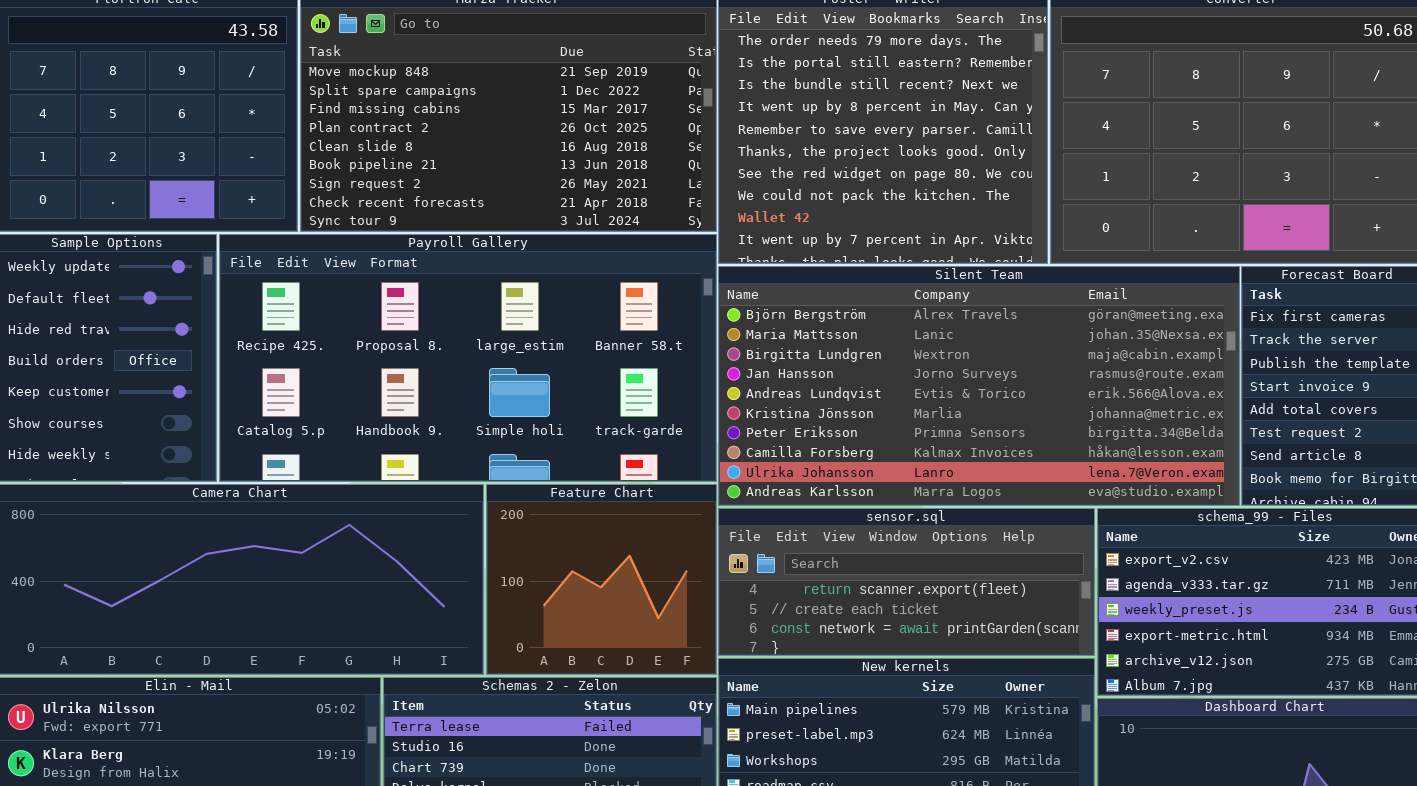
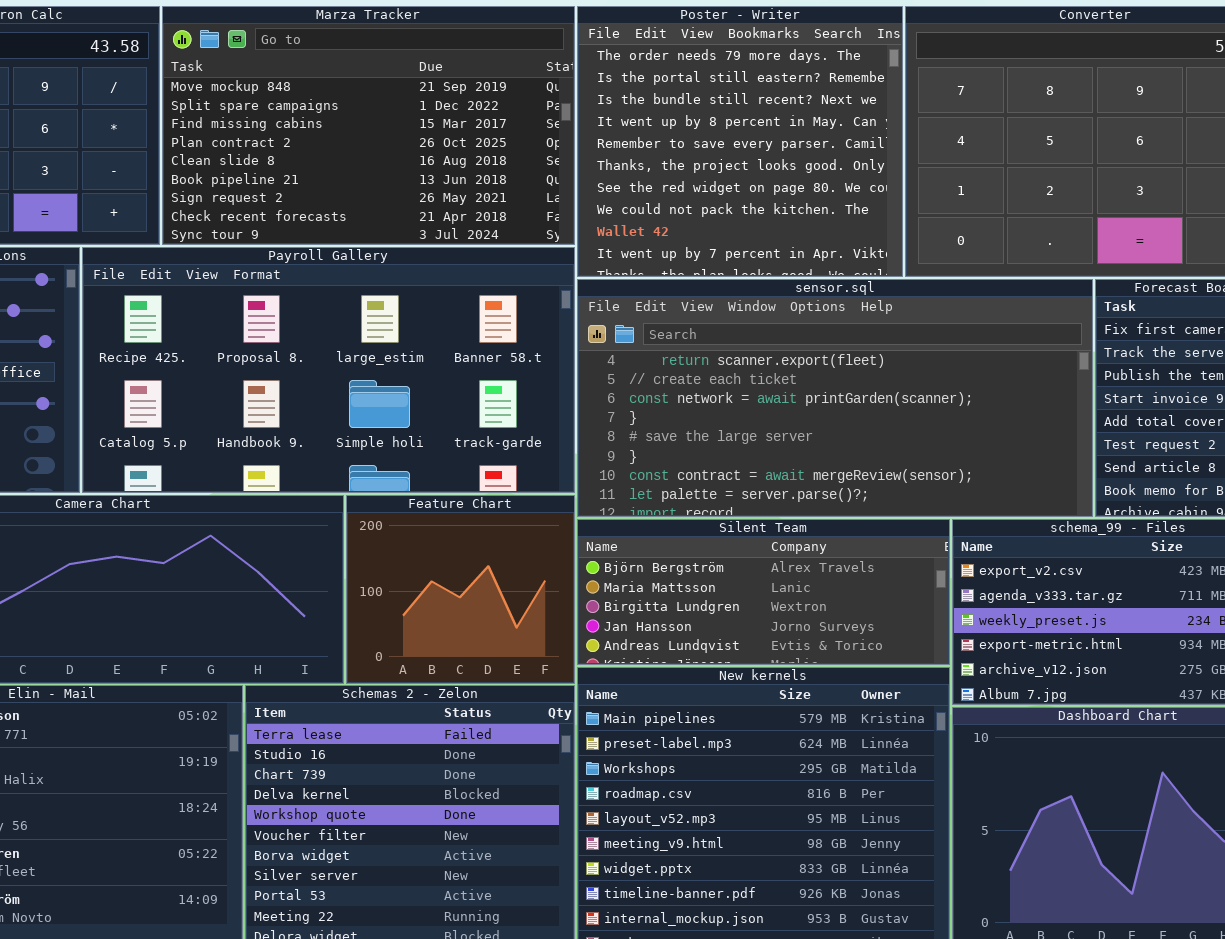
Silent Team: [718,266,1240,506] -> [577,519,950,665], moved, resized
sensor.sql: [718,508,1095,656] -> [577,279,1093,517], moved, resized

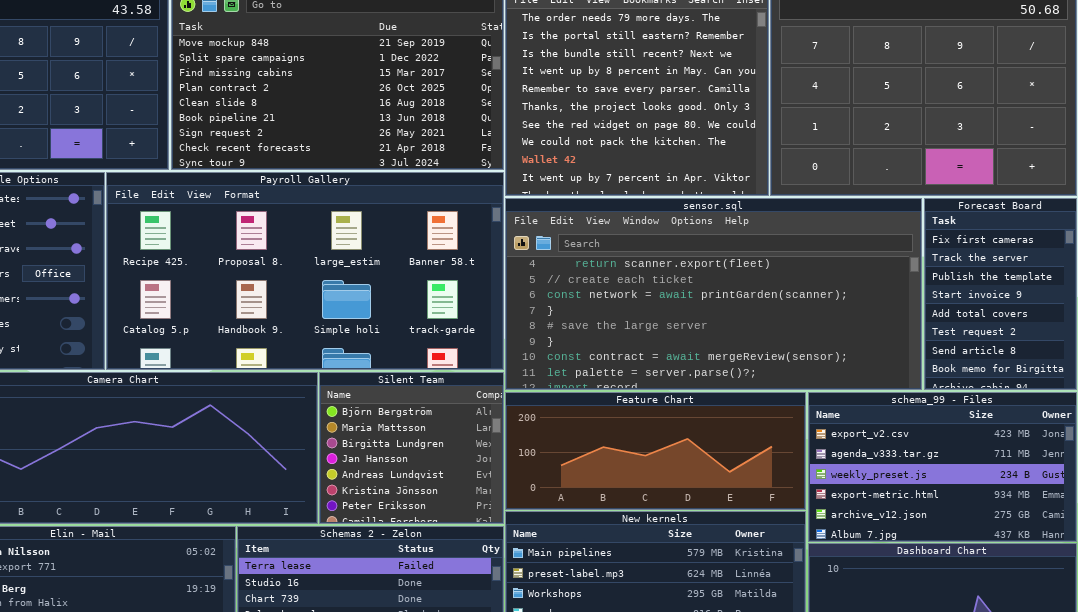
Feature Chart: [346,495,575,684] -> [505,392,806,510], moved, resized
Silent Team: [577,519,950,665] -> [319,372,504,524], moved, resized

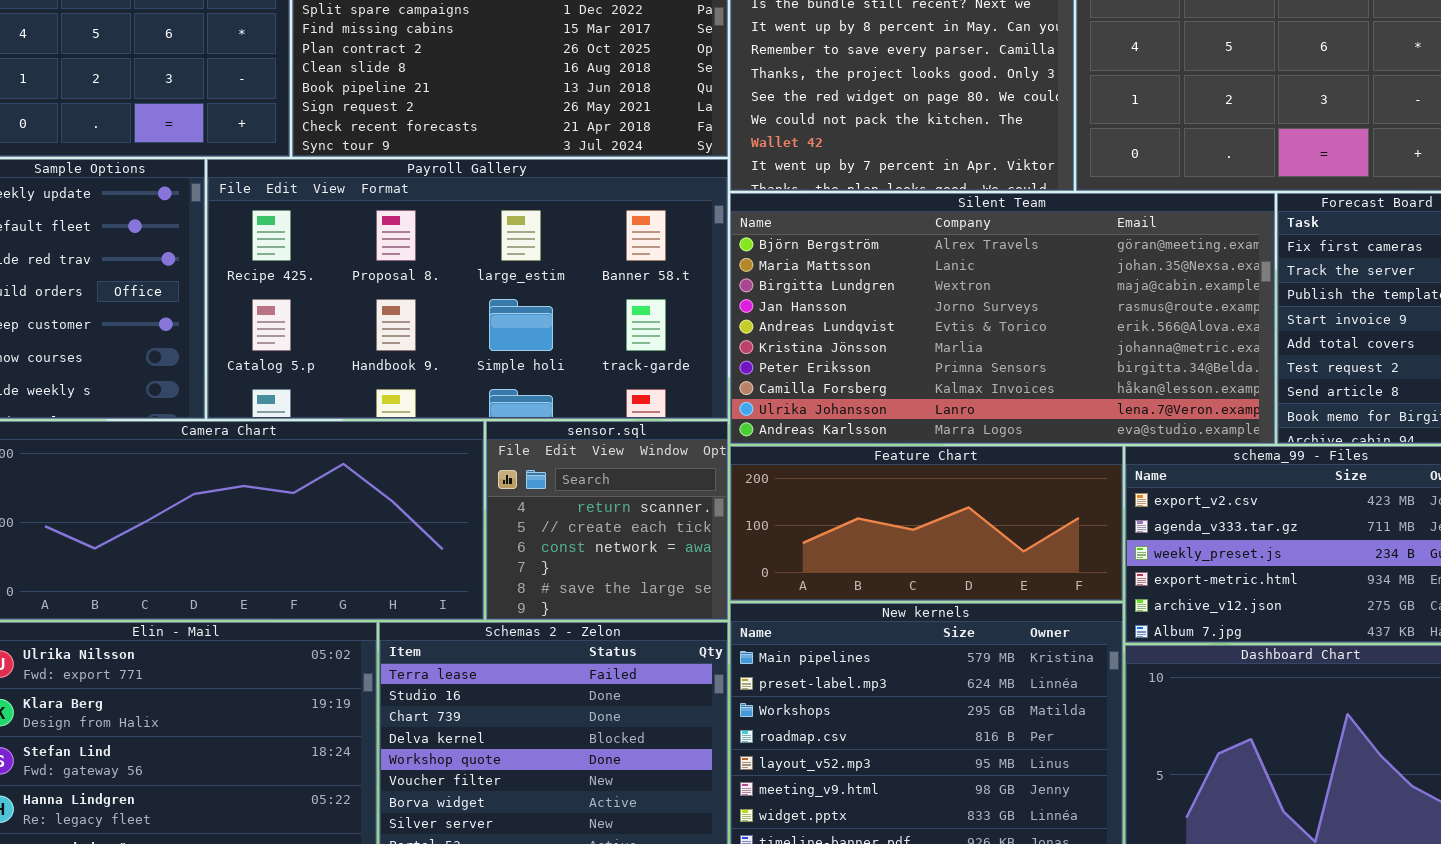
sensor.sql: [505,198,922,390] -> [486,421,728,620], moved, resized
Silent Team: [319,372,504,524] -> [730,193,1275,444], moved, resized

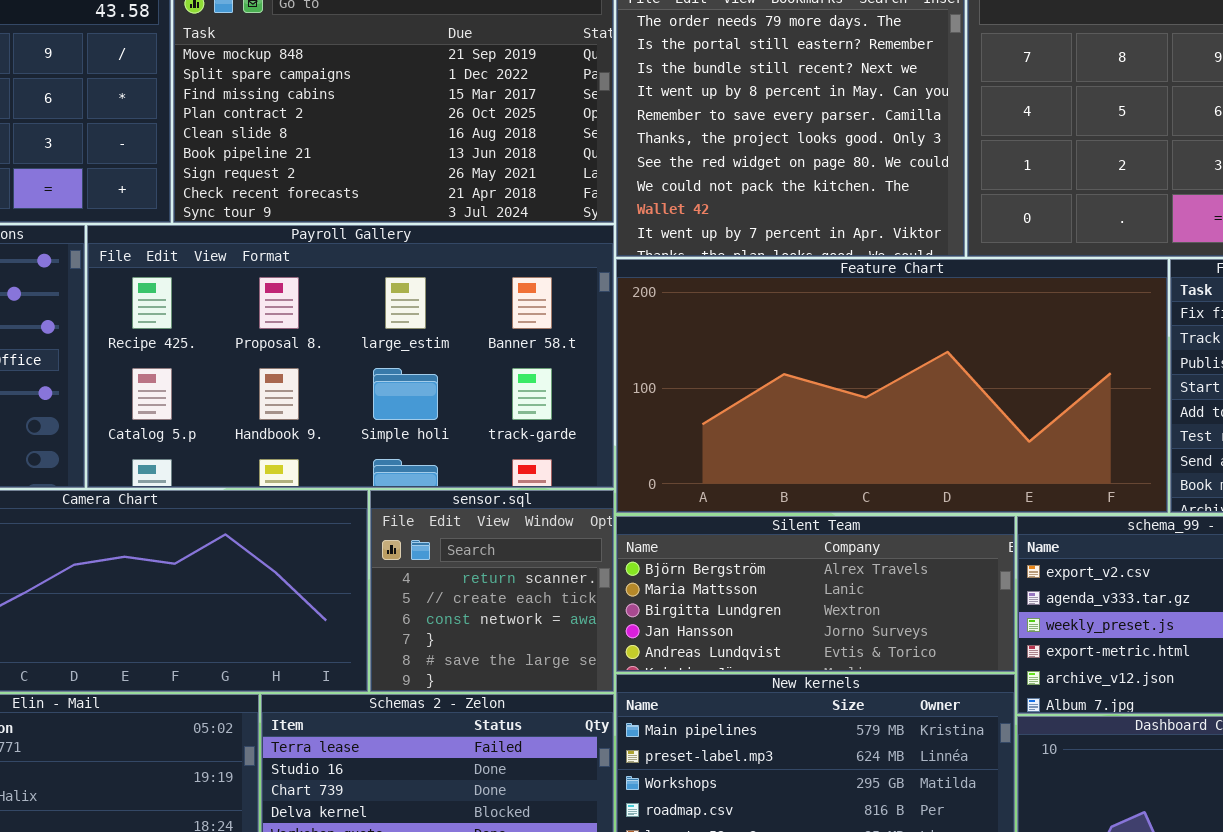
Silent Team: [730,193,1275,444] -> [616,516,1015,672], moved, resized
Feature Chart: [730,446,1123,601] -> [616,259,1168,513], moved, resized

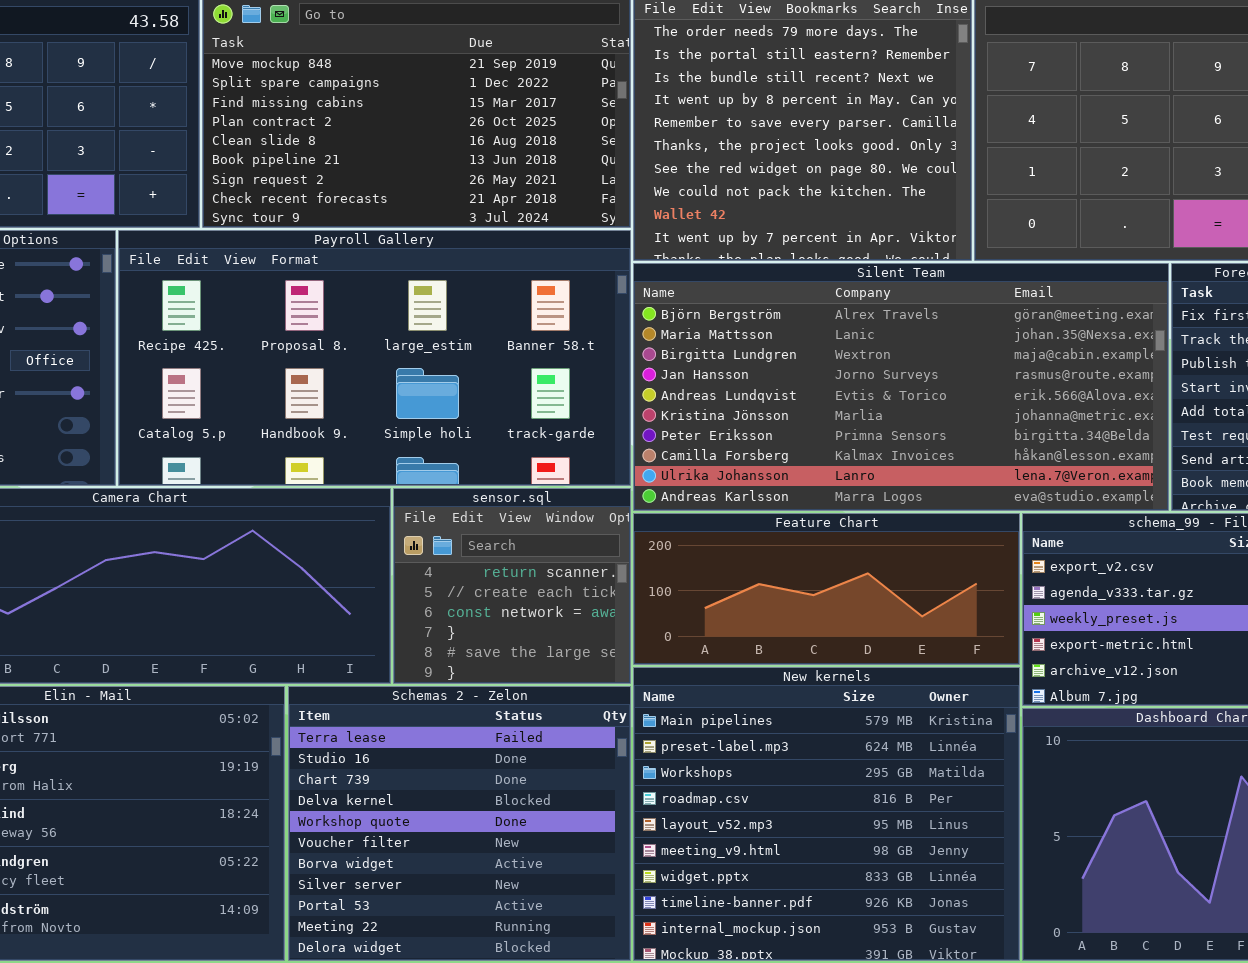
Feature Chart: [616,259,1168,513] -> [633,513,1020,665], moved, resized
Silent Team: [616,516,1015,672] -> [633,263,1169,511], moved, resized

